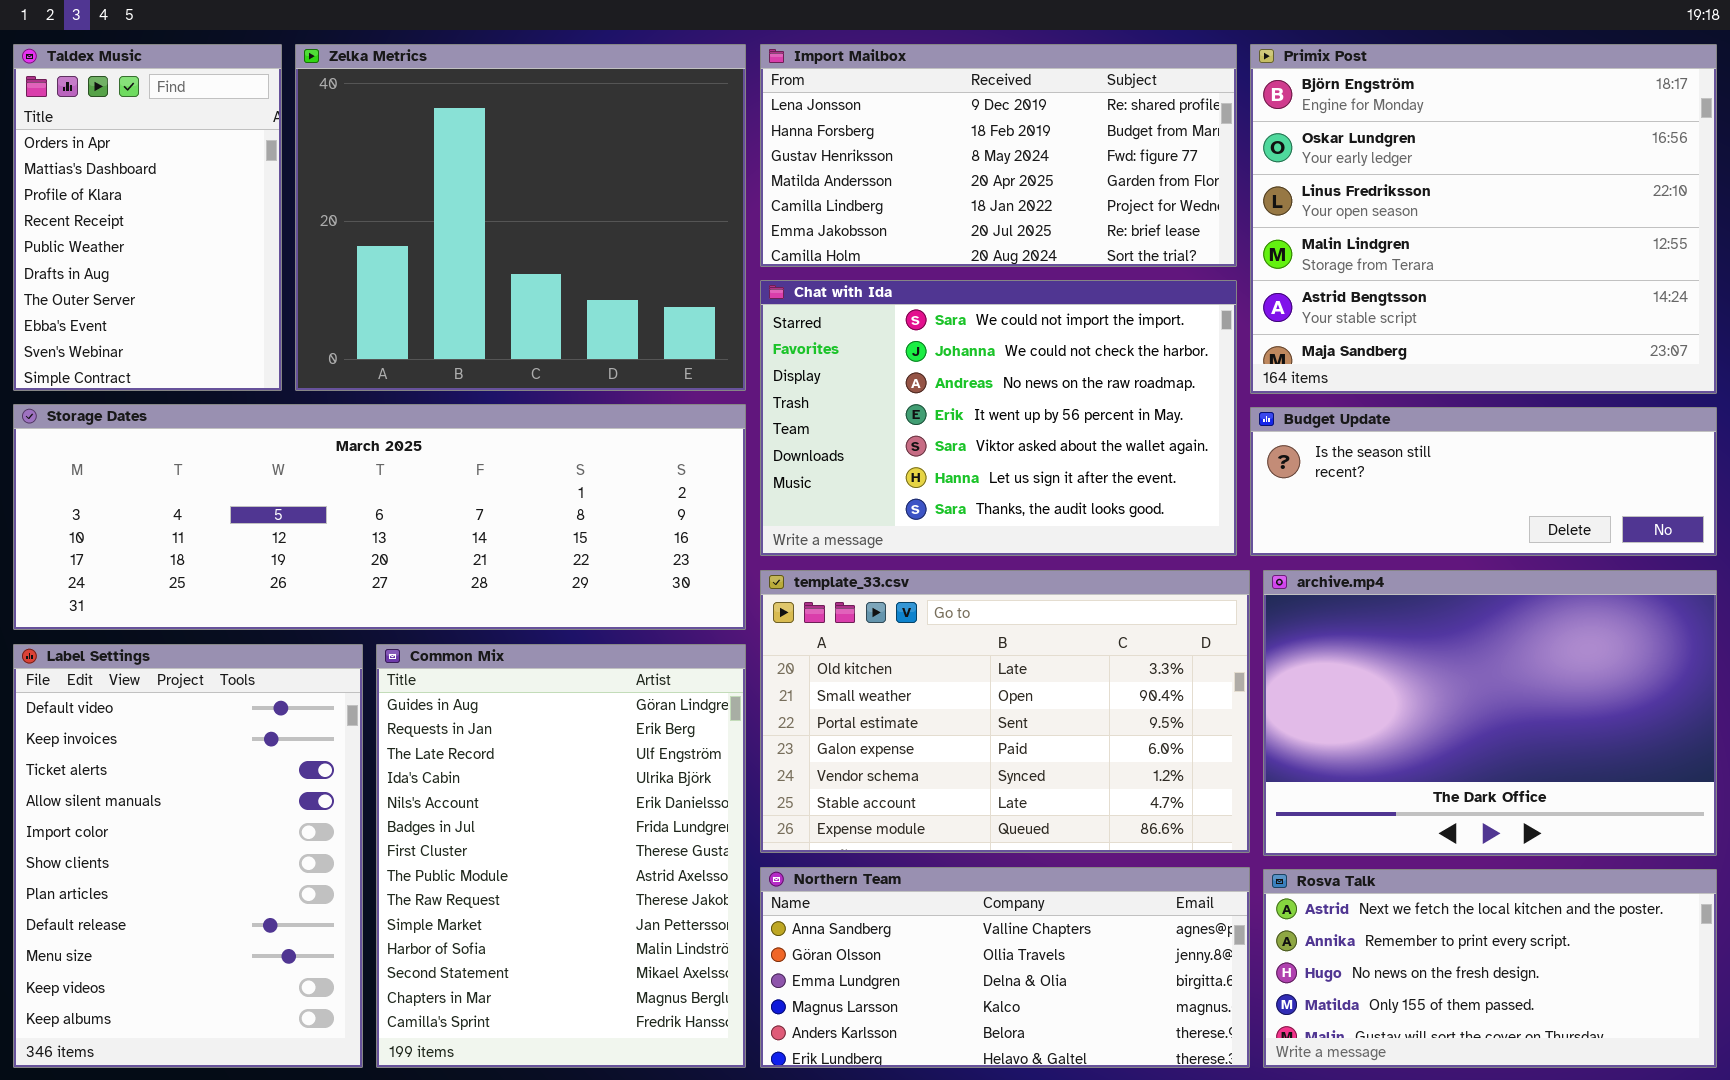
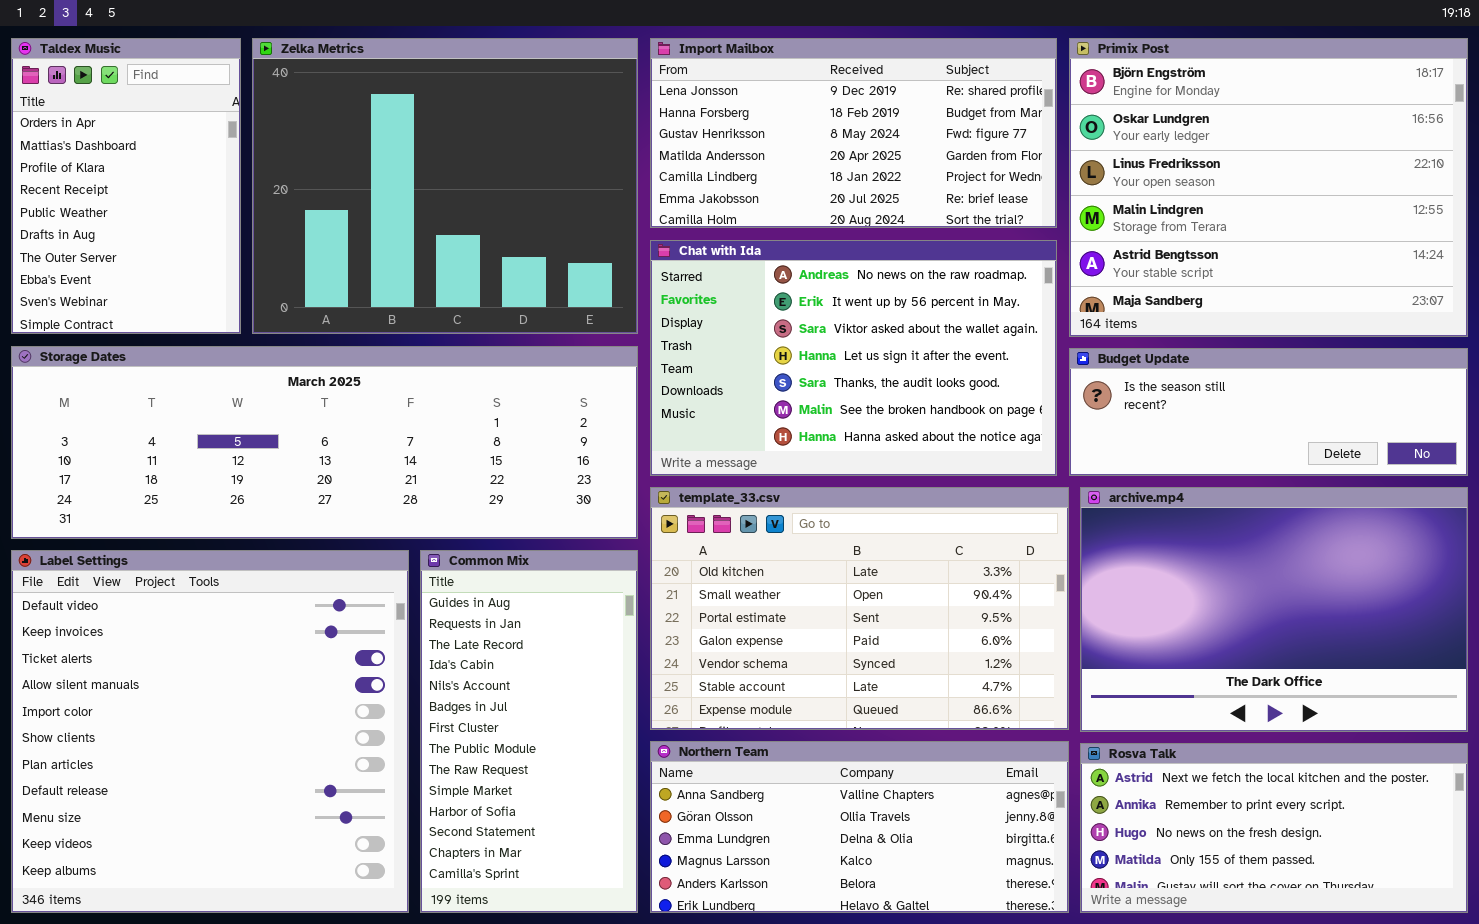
Chat with Ida: [760,280,1237,556] -> [650,240,1057,476], scrolled down 2 rows
Label Settings: [13,644,363,1068] -> [11,550,409,913], resized
Common Mix: [376,644,746,1068] -> [420,550,638,913], resized

